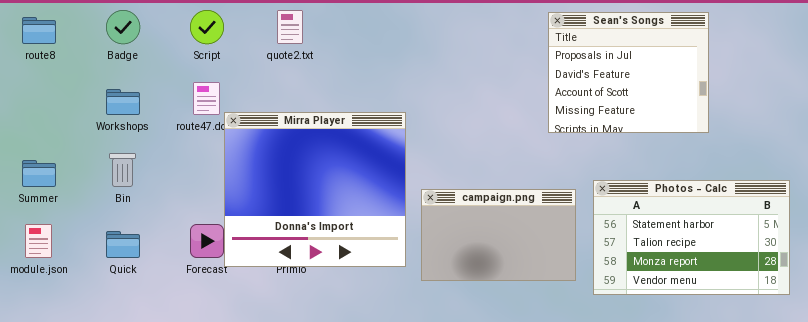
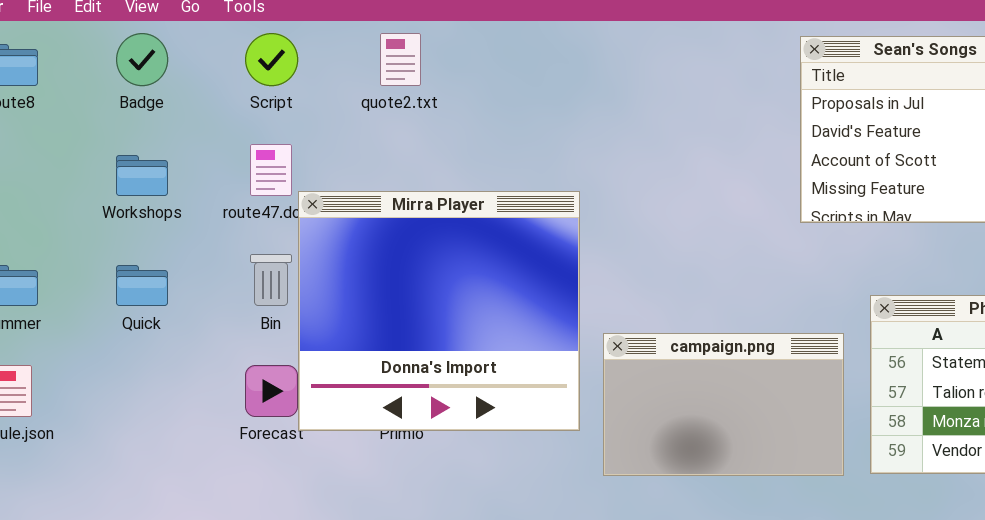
Bin: [109,153,136,187] -> [250,254,292,306], moved
campaign.png: [421,189,576,281] -> [603,333,844,476], moved
Quick: [106,231,140,258] -> [116,265,168,306], moved

